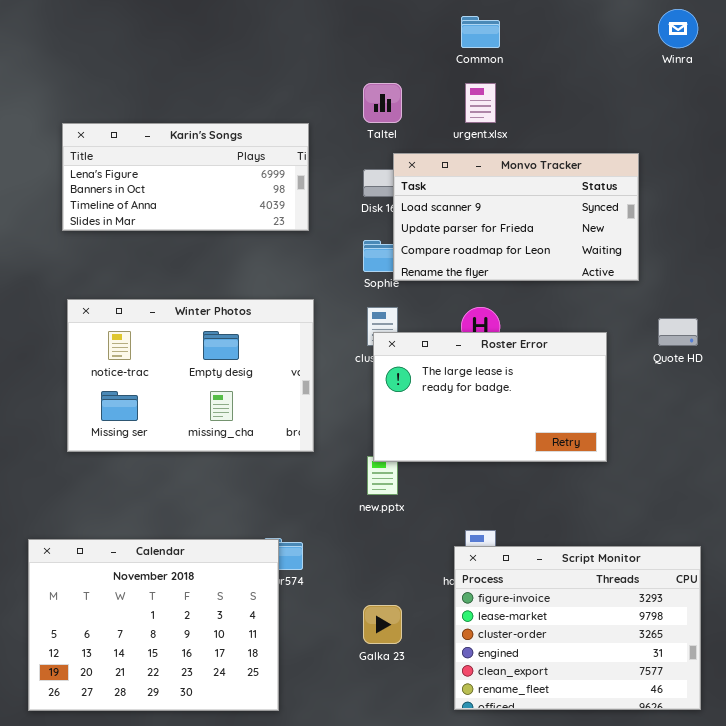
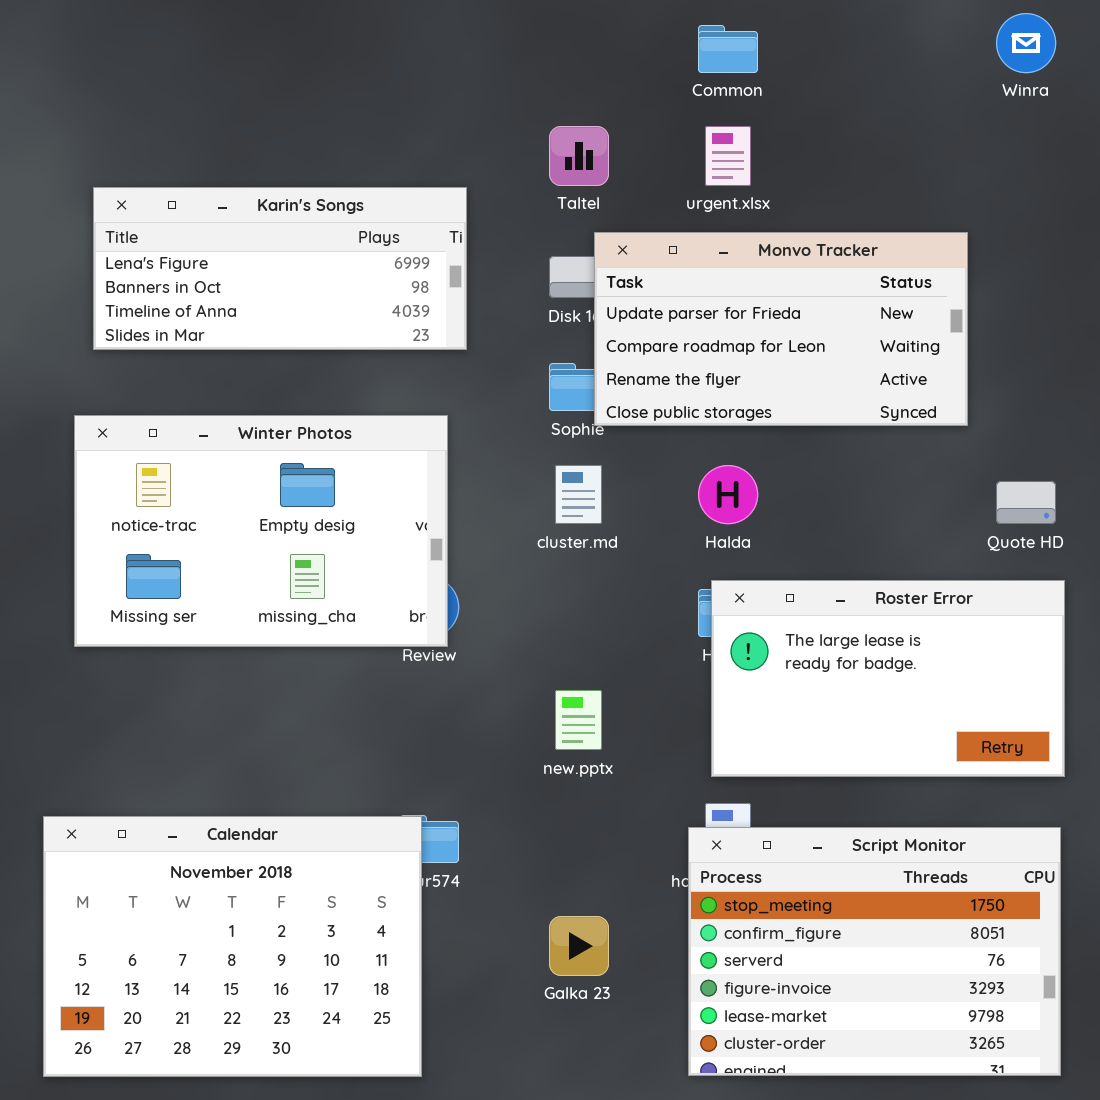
Monvo Tracker: [393,153,639,281] -> [594,232,968,426], scrolled down 1 row
Winter Photos: [67,299,314,452] -> [74,415,448,647], moved
Roster Error: [373,332,607,462] -> [711,580,1065,777], moved
Script Monitor: [454,546,701,710] -> [688,827,1061,1076], scrolled up 3 rows

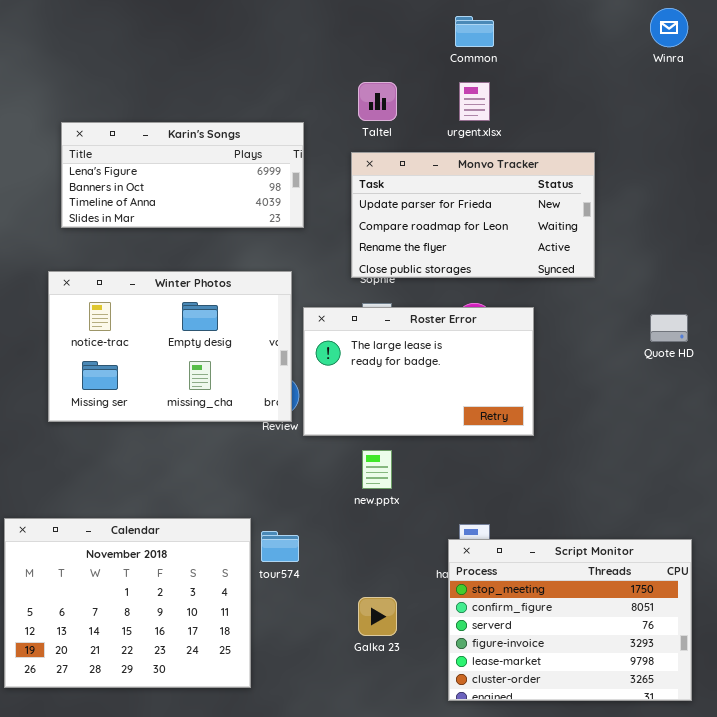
Monvo Tracker: [594,232,968,426] -> [351,152,595,278], moved
Roster Error: [711,580,1065,777] -> [303,307,534,436], moved
Calendar: [43,816,422,1077] -> [4,518,251,688], moved

